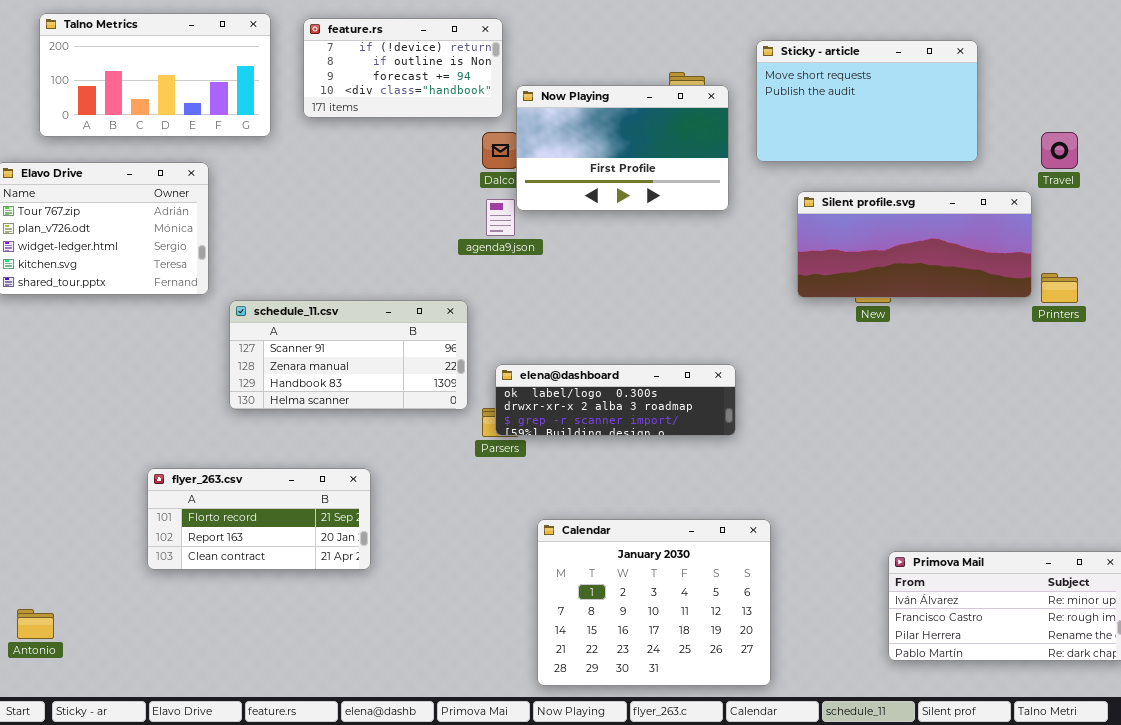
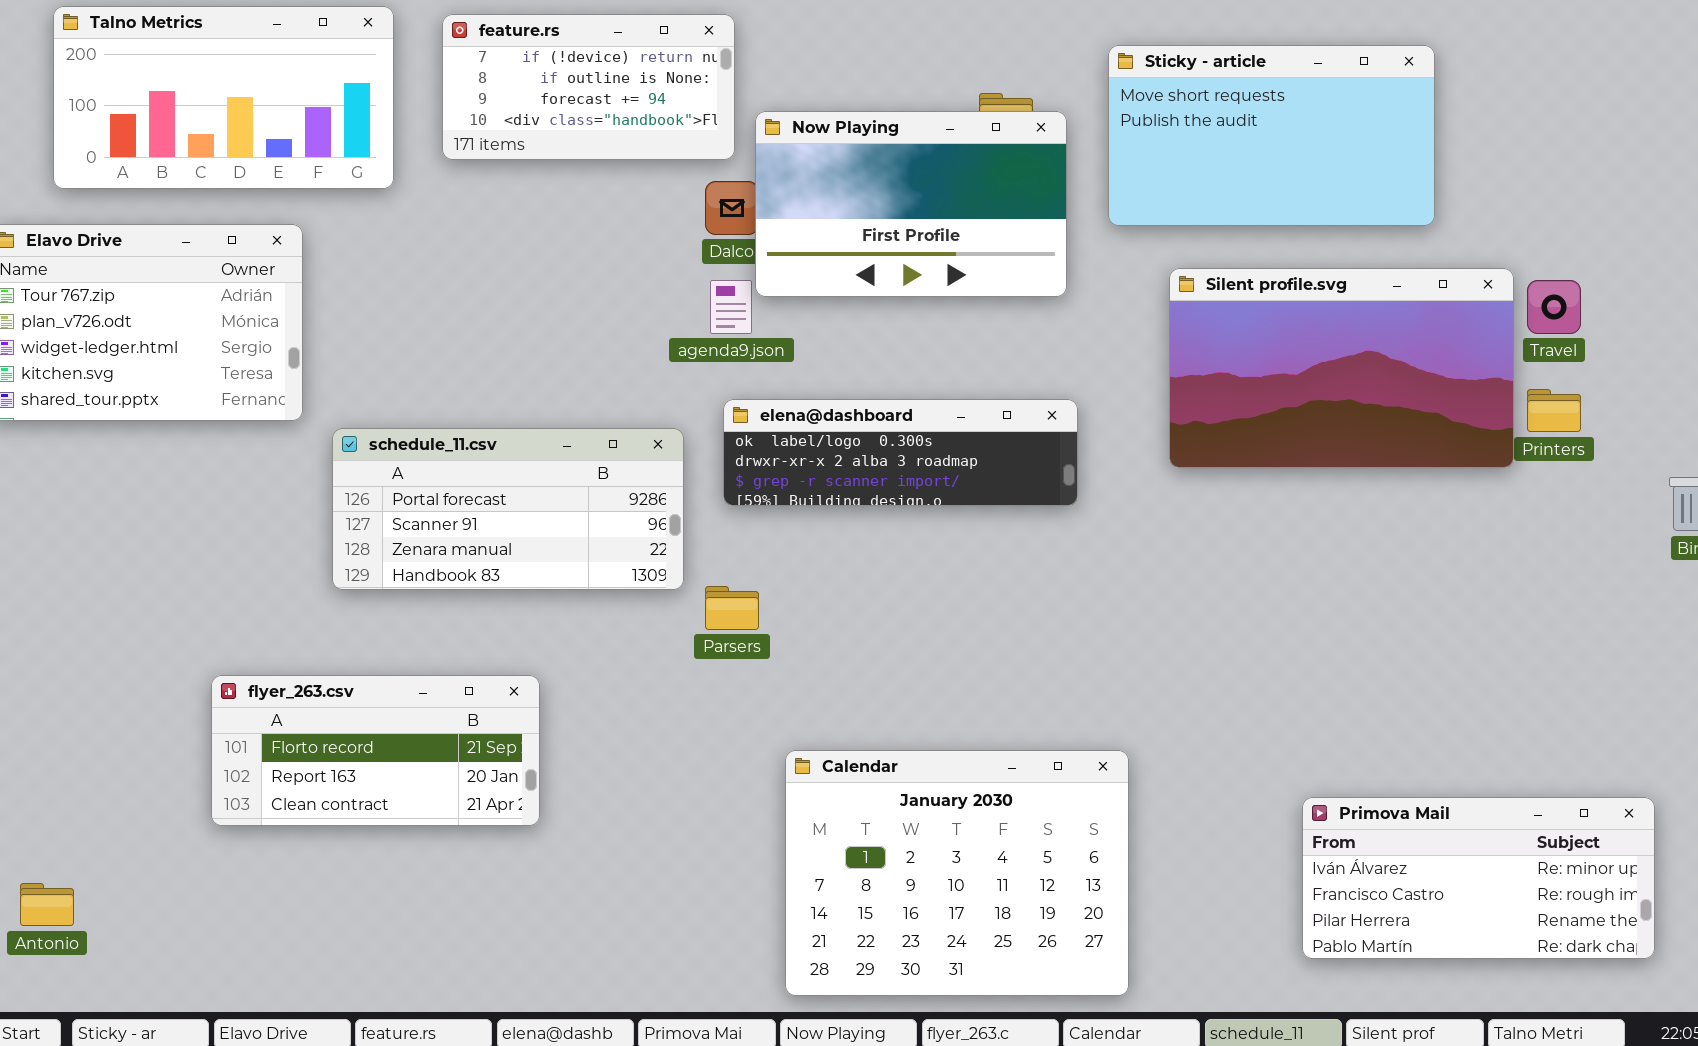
Travel: [1041,132,1078,169] -> [1527,280,1581,334], moved
Silent profile.svg: [797,191,1032,298] -> [1169,268,1514,468], resized
schedule_11.csv: [229,300,468,410] -> [332,428,684,590], scrolled up 1 row
elena@dashboard: [495,364,736,436] -> [723,399,1078,506], moved

